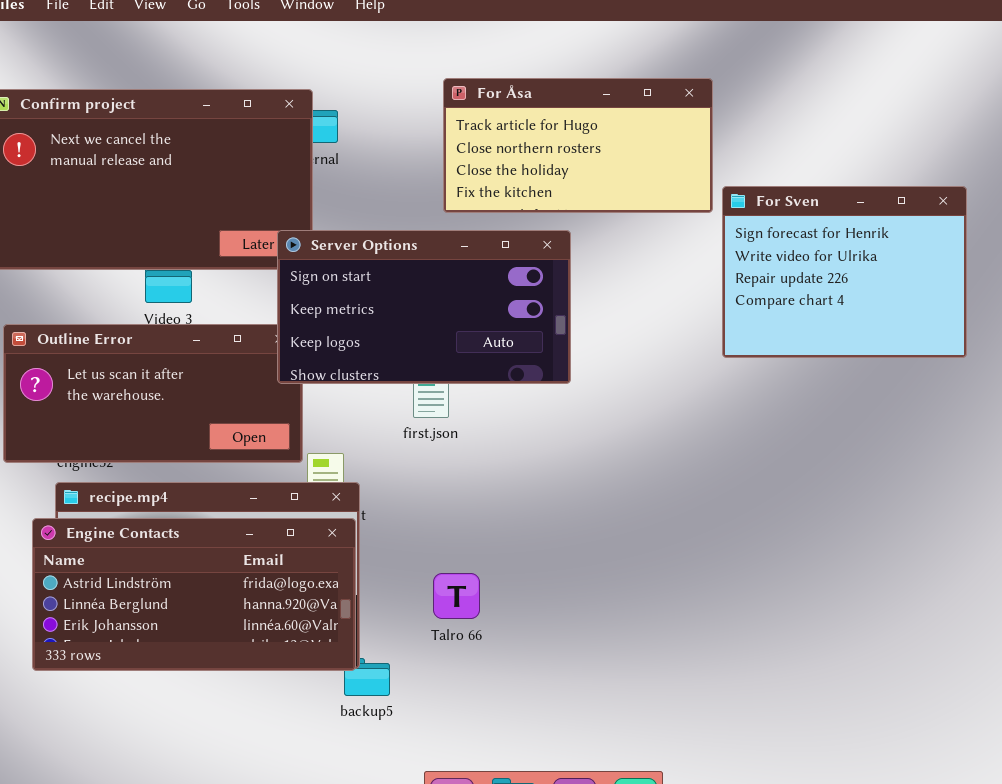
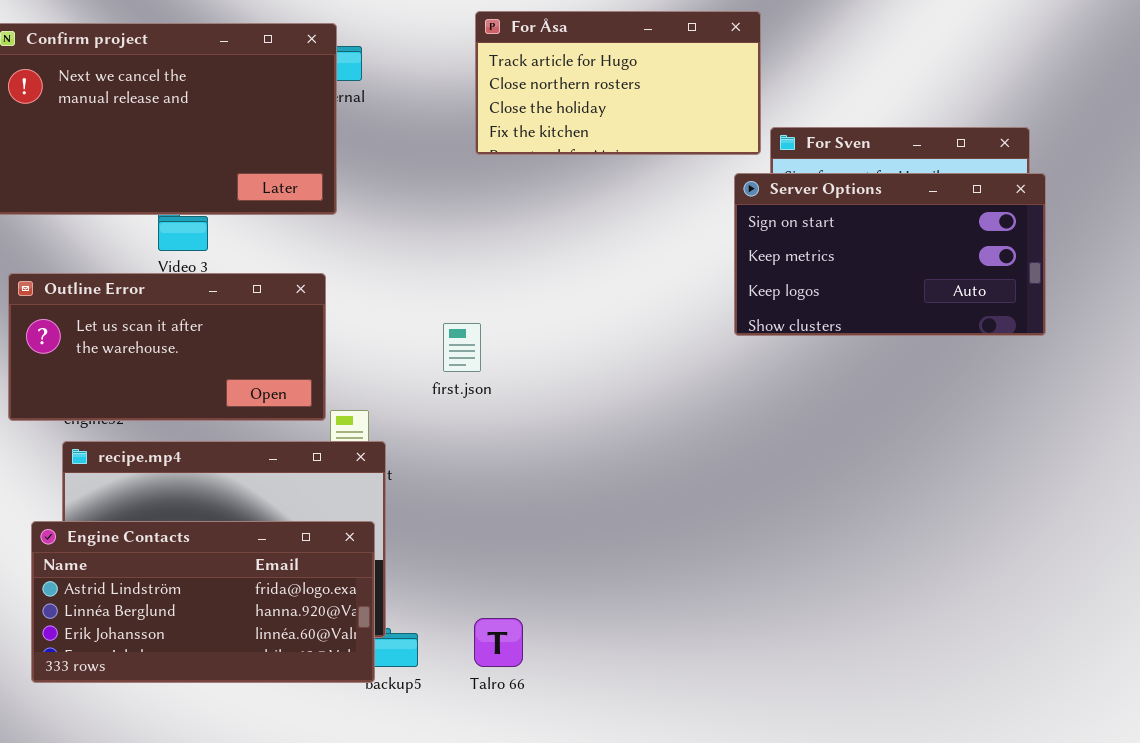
Server Options: [277,230,571,384] -> [734,173,1046,336], moved
Engine Contacts: [32,518,356,671] -> [31,521,375,683], moved
Talro 66: [433,573,480,619] -> [474,618,523,667], moved

